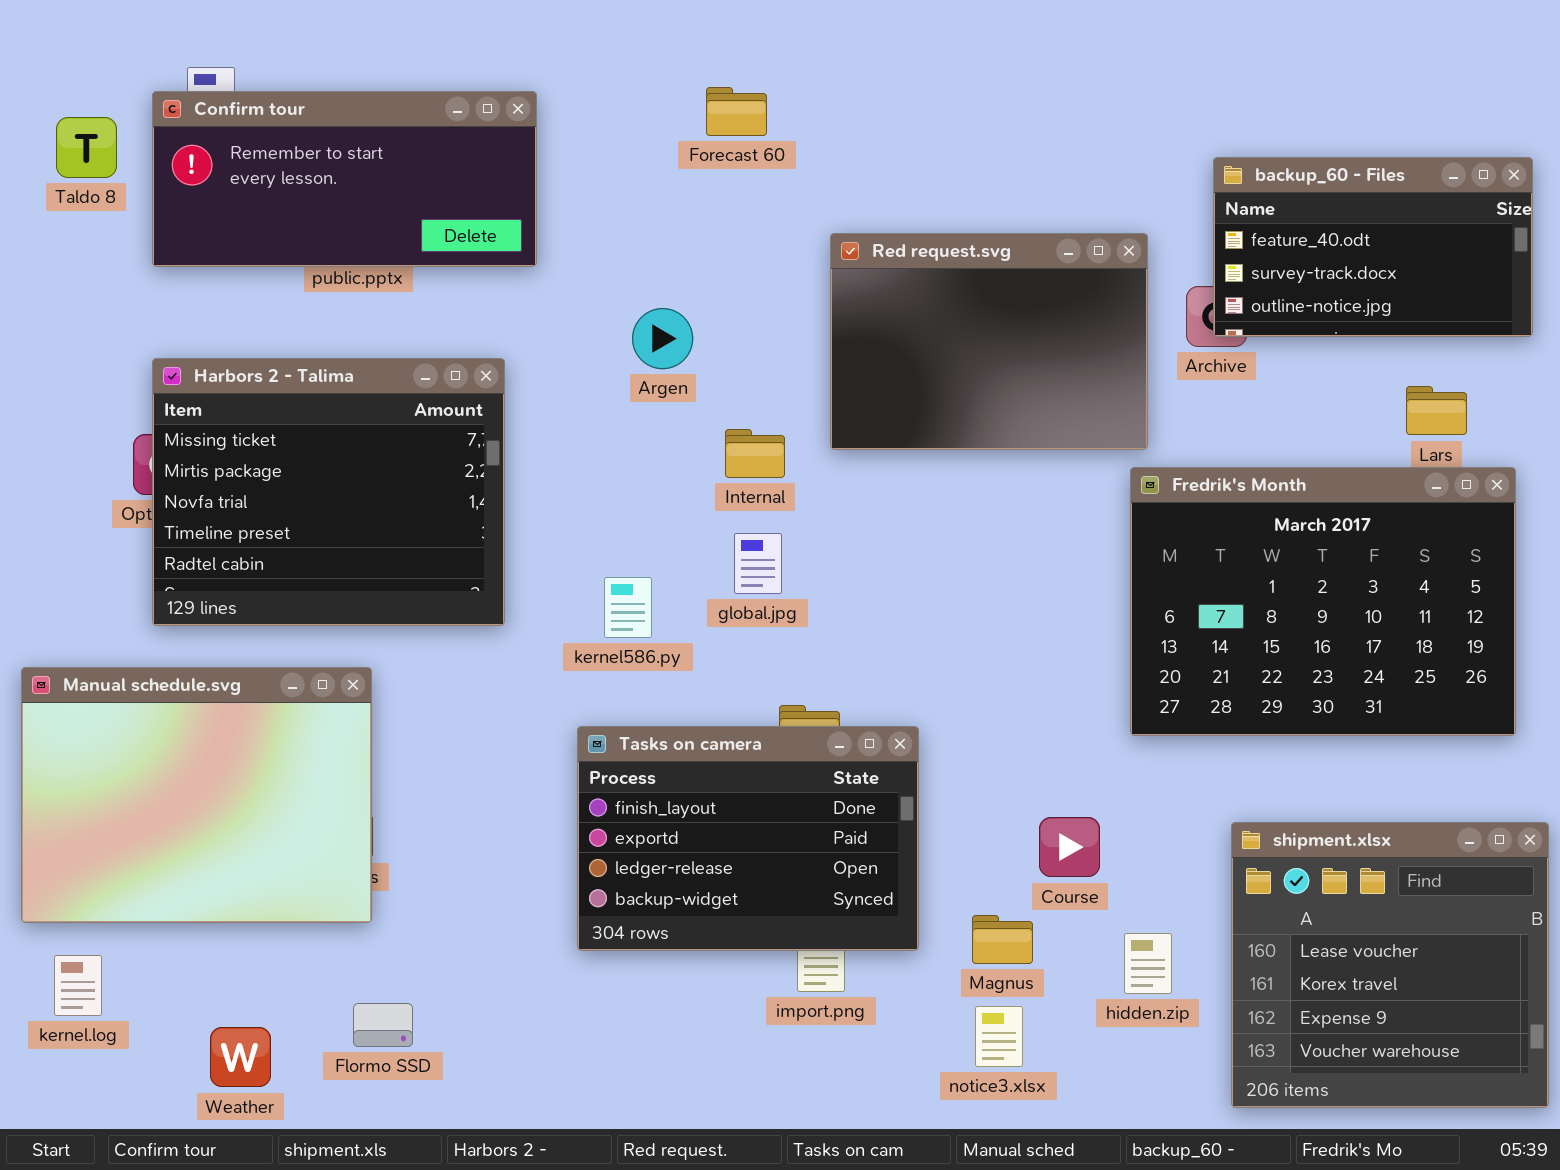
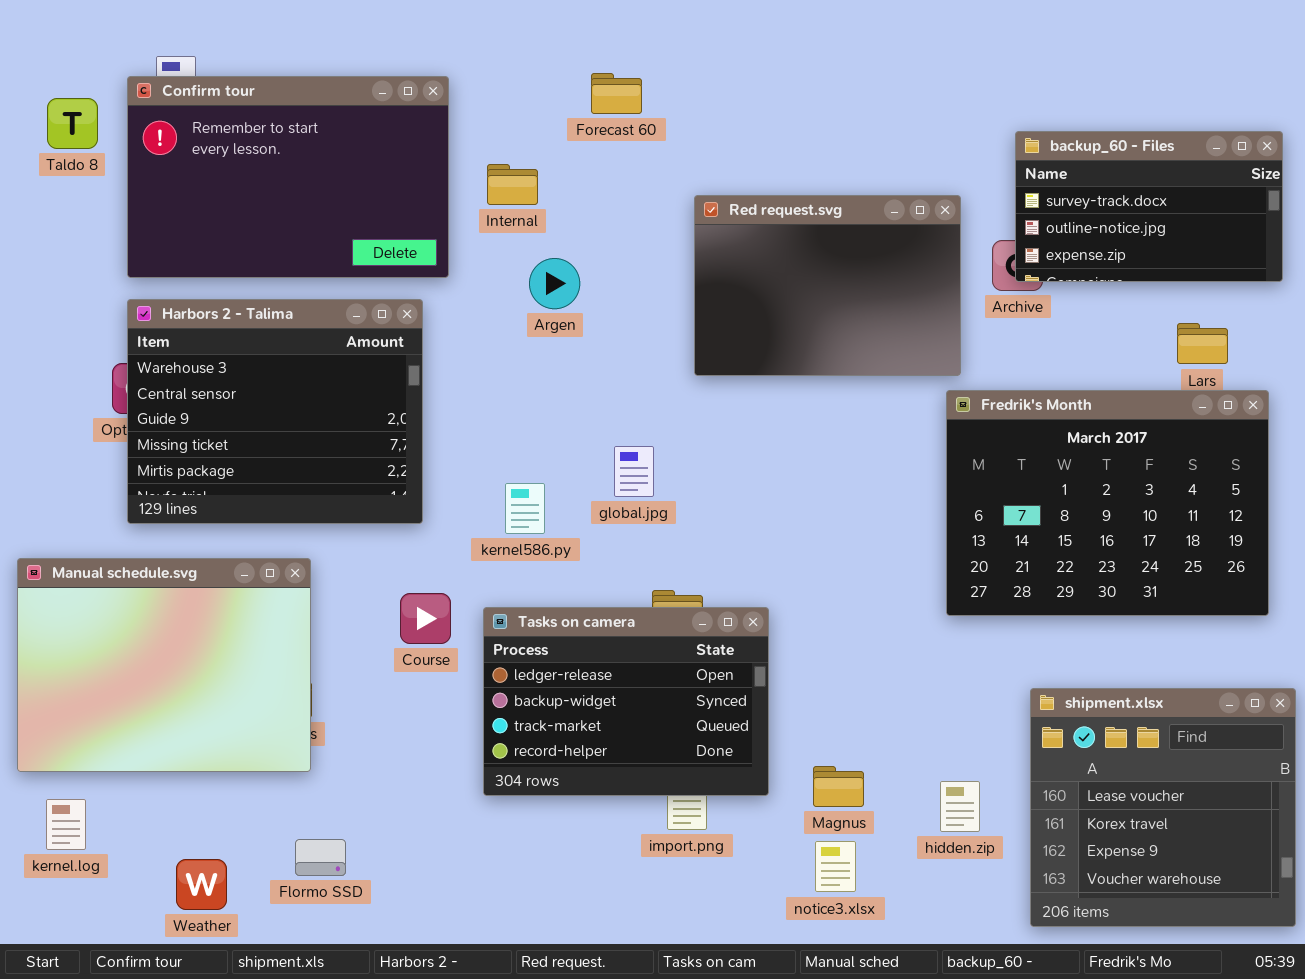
Confirm tour: [152,91,537,267] -> [127,76,449,278], resized
backup_60 - Files: [1213,157,1533,337] -> [1015,131,1283,282], scrolled down 1 row
Harbors 2 - Talima: [152,358,505,626] -> [127,299,423,524], scrolled up 3 rows
Internal: [725,429,785,478] -> [487,164,538,205], moved
Tasks on camera: [577,726,919,951] -> [483,607,769,796], scrolled down 2 rows
Course: [1039,817,1100,877] -> [400,593,451,644], moved

